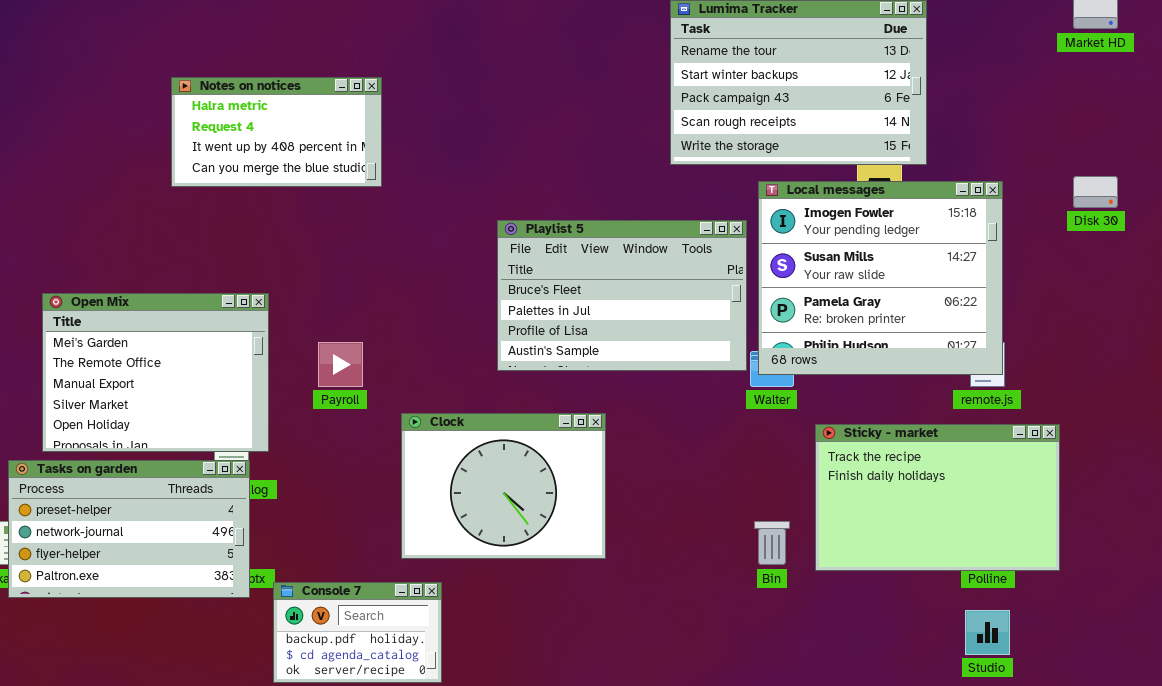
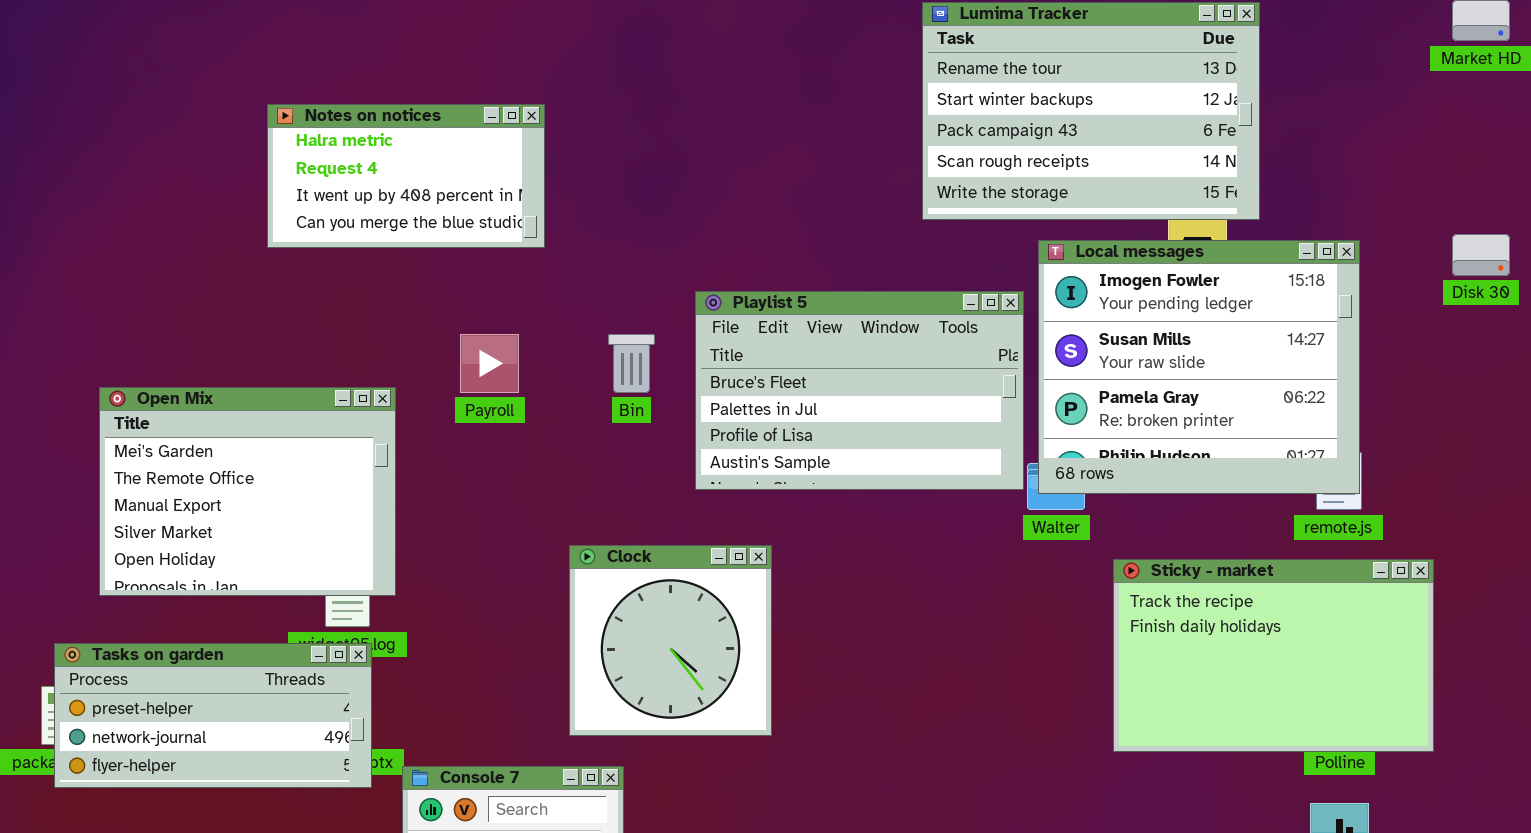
Payroll: [318,342,363,387] -> [460,334,519,393], moved
Clock: [401,413,606,559] -> [569,545,772,736], resized
Tasks on garden: [8,460,250,598] -> [54,643,372,788], resized
Bin: [754,521,790,565] -> [608,334,655,393], moved

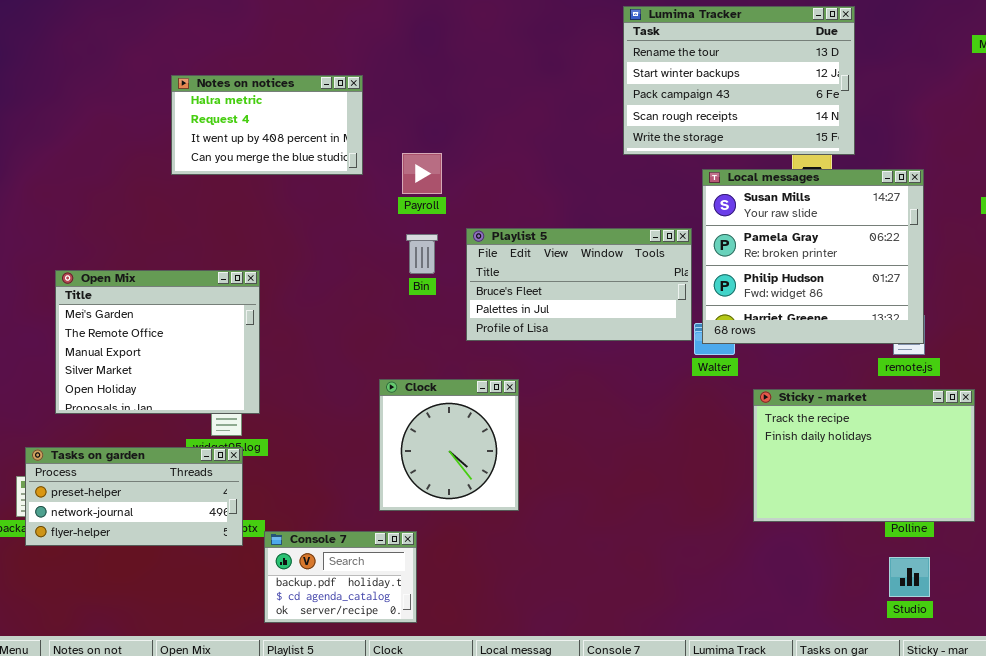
Local messages: [1038,240,1360,494] -> [702,169,924,344], scrolled down 1 row
Playlist 5: [695,291,1024,490] -> [466,228,692,341], resized
Payroll: [460,334,519,393] -> [402,153,442,194], moved

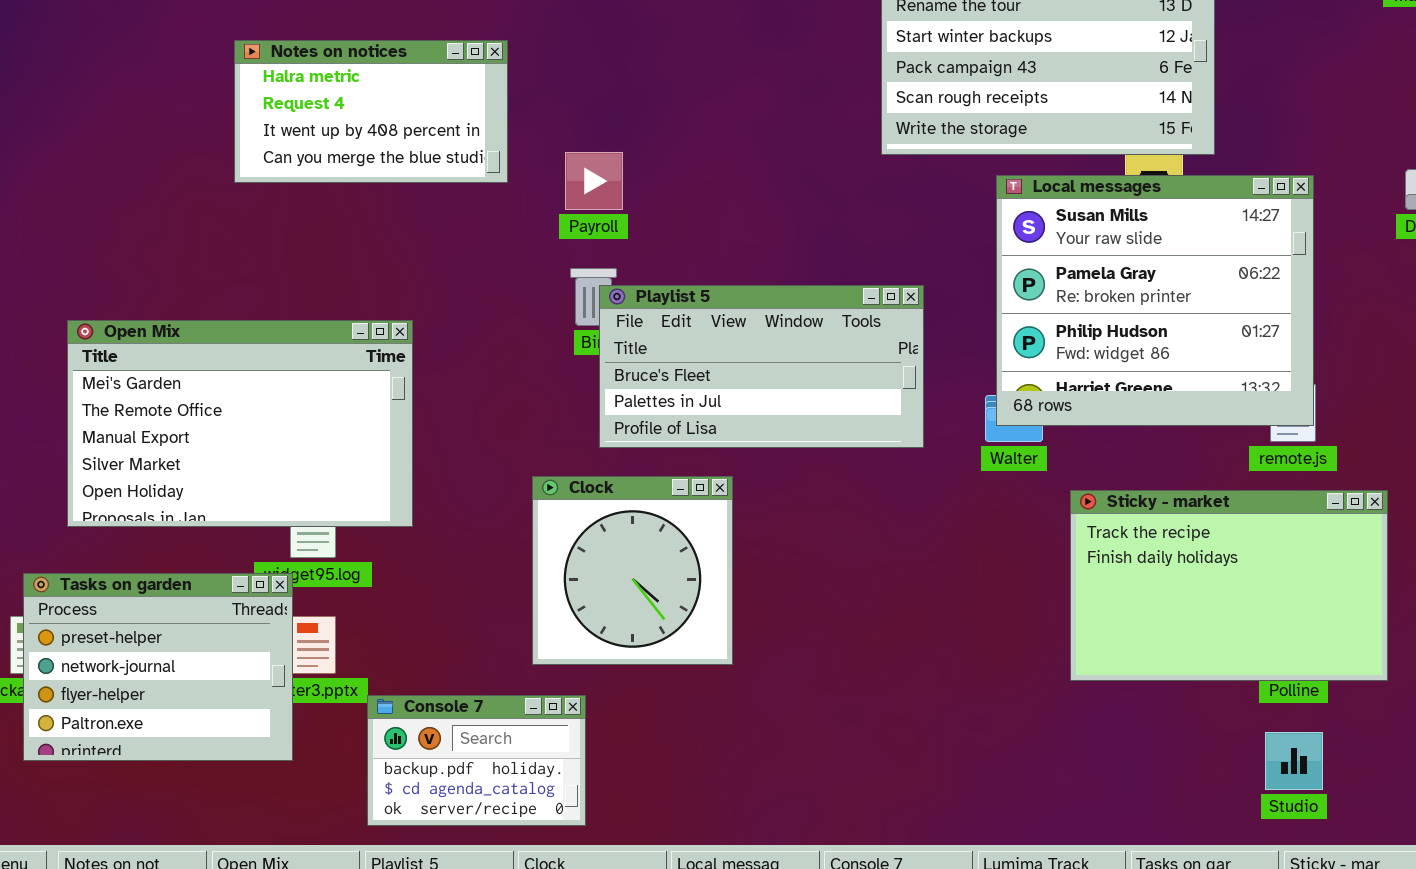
Playlist 5: [466,228,692,341] -> [599,285,924,448], moved
Open Mix: [55,270,260,414] -> [67,320,413,527], resized
Tasks on garden: [25,447,243,546] -> [23,573,293,761], resized

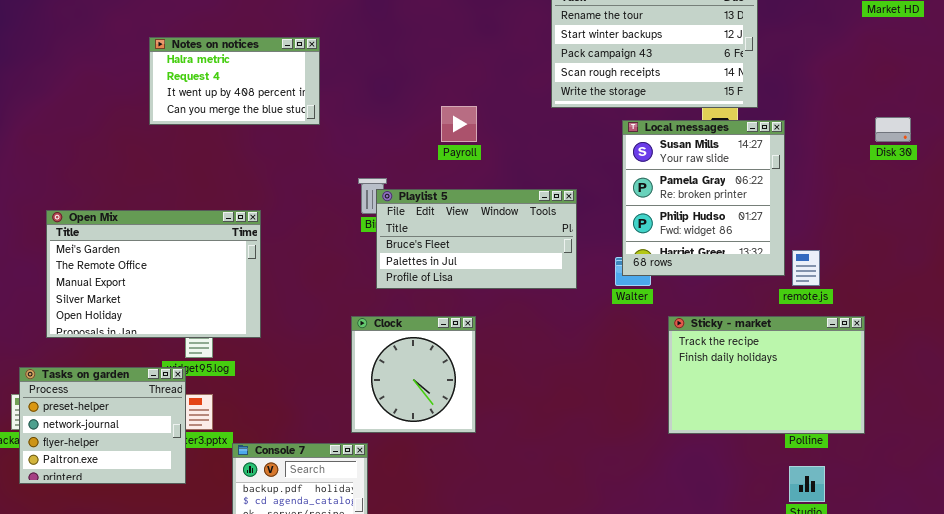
Payroll: [565,152,623,210] -> [441,106,477,142], moved
Local messages: [996,175,1314,426] -> [622,120,785,276], resized
Clock: [532,476,733,665] -> [351,316,476,433], moved

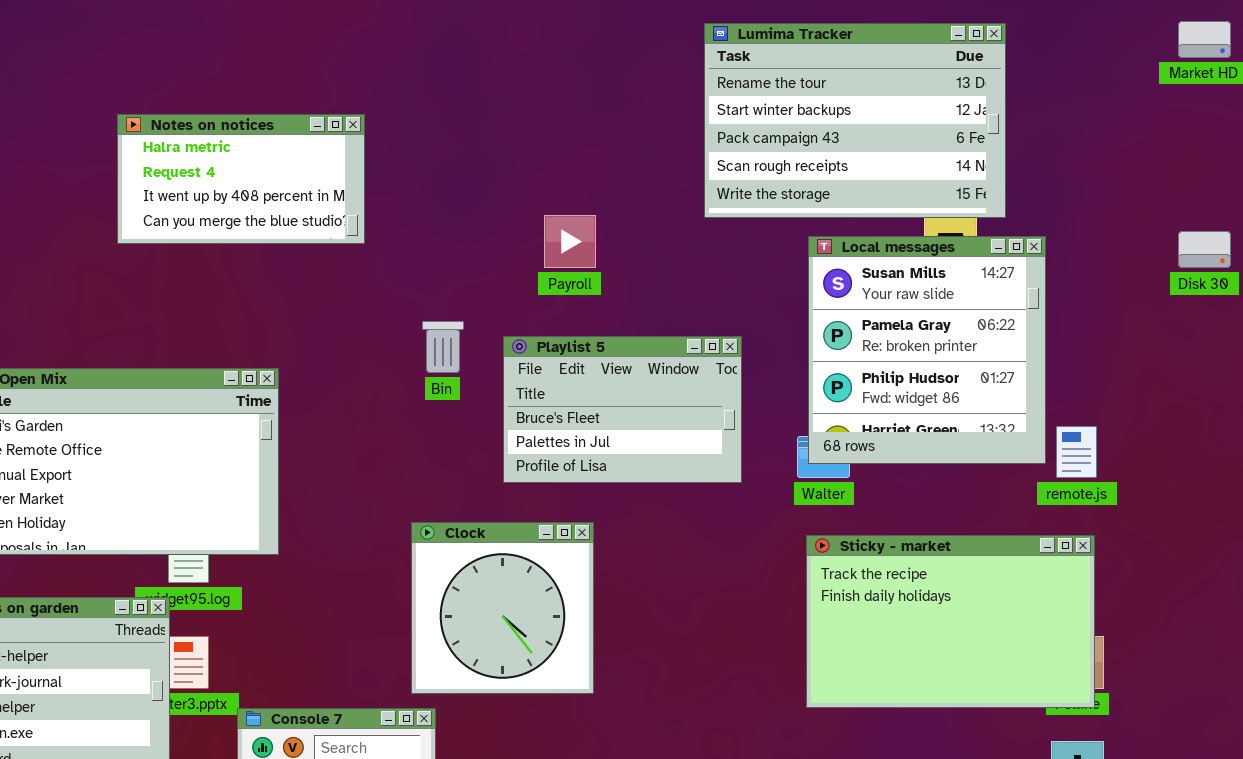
Playlist 5: [376,189,577,289] -> [503,336,742,483], resized
Sticky - market: [668,316,865,434] -> [806,535,1095,708], moved

